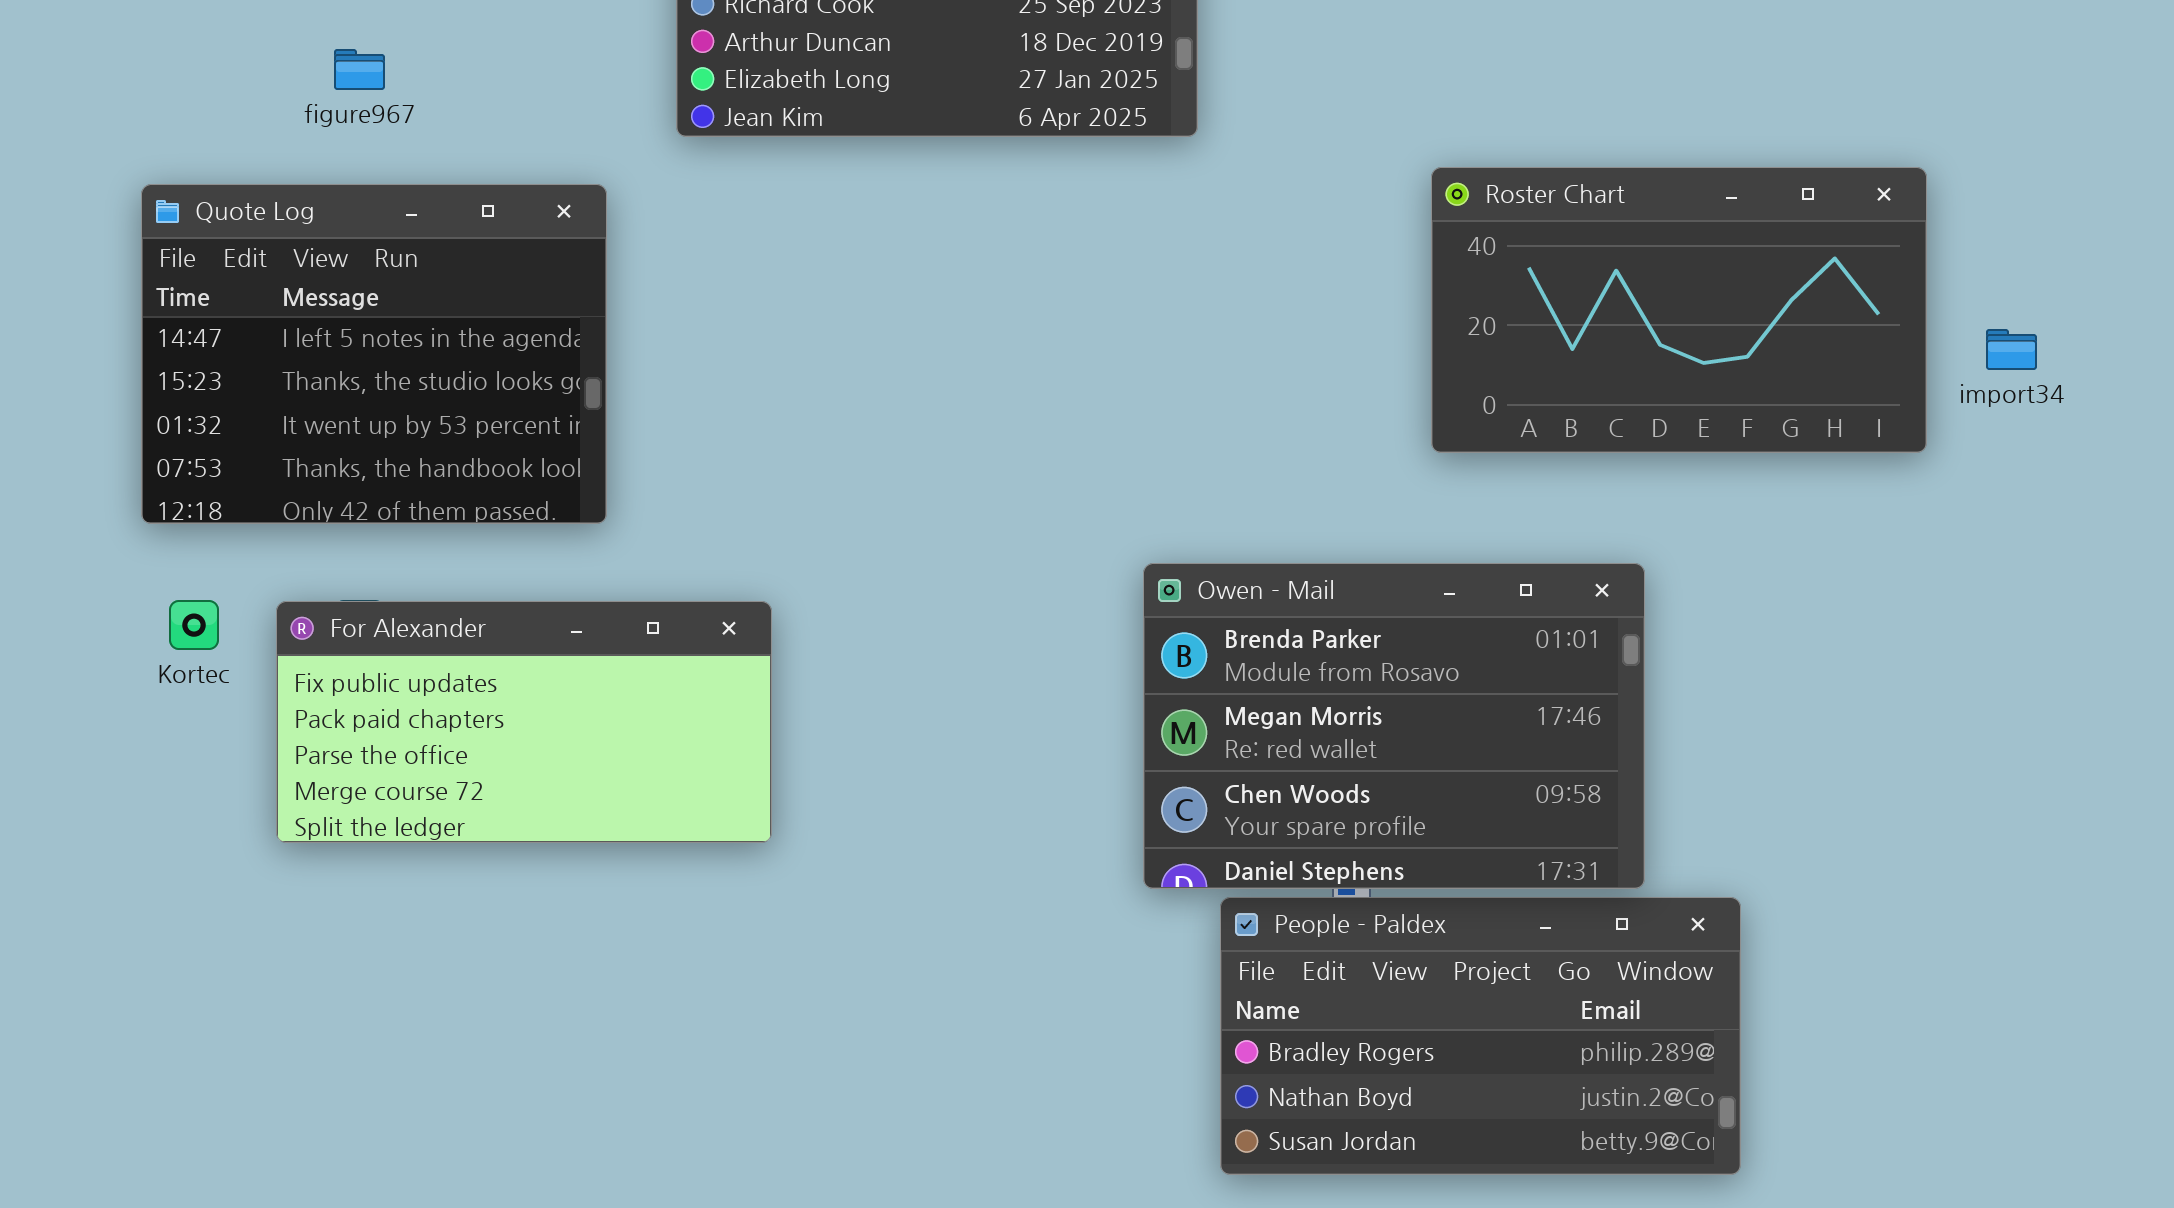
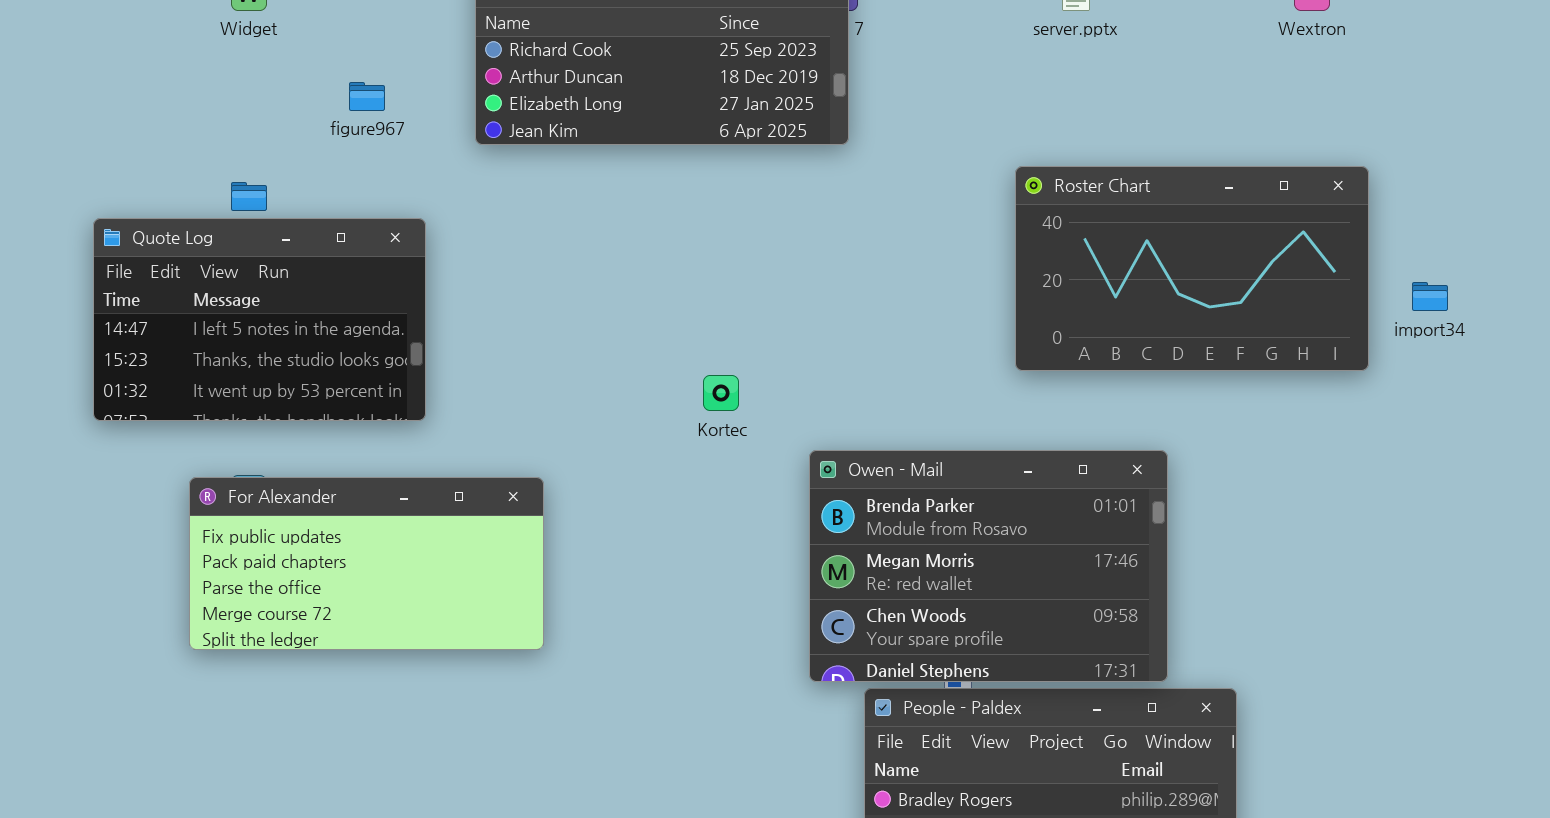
figure967: [334,49,385,90] -> [349,82,385,111], moved
Quote Log: [141,184,607,524] -> [93,218,426,421], resized
Kortec: [169,600,219,650] -> [703,375,739,411], moved

